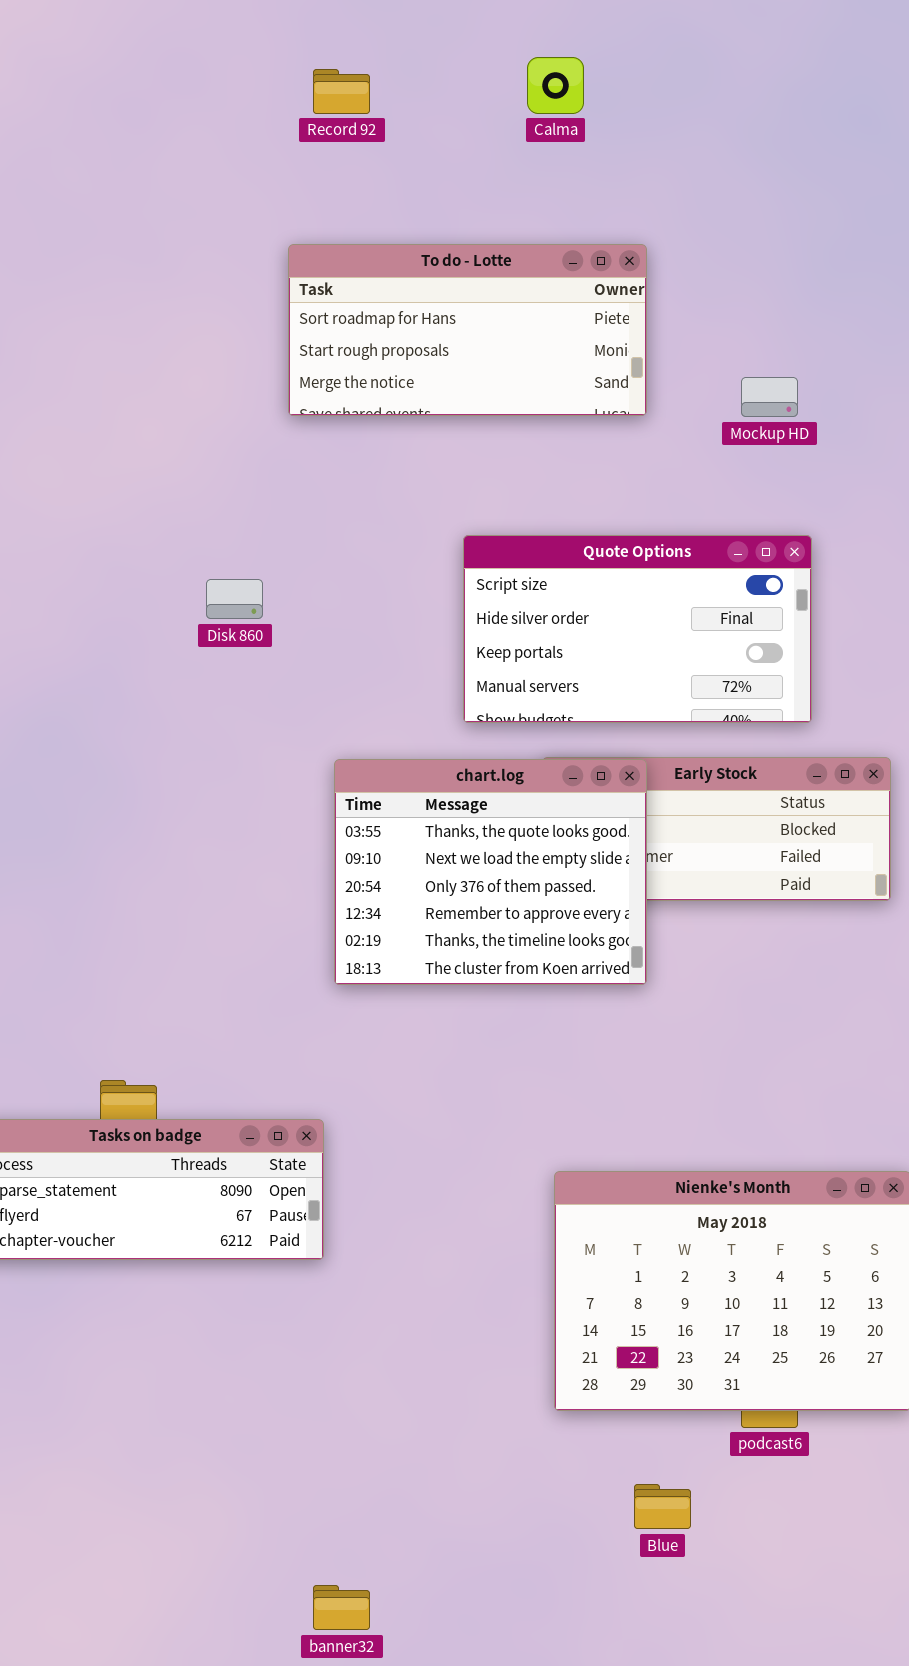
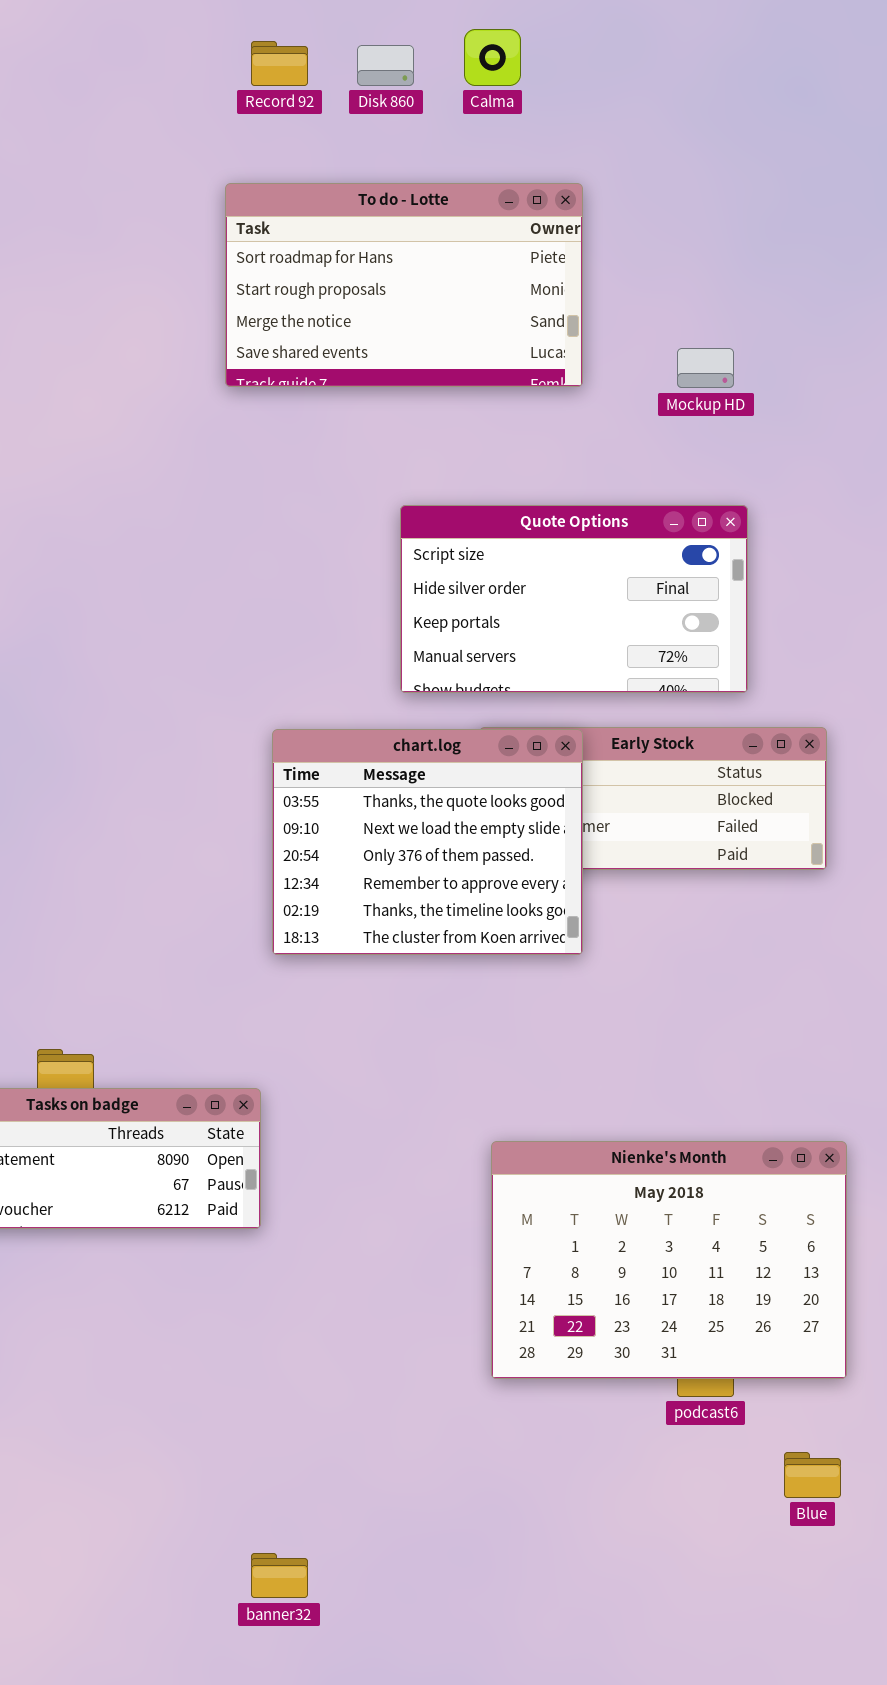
To do - Lotte: [288,244,647,416] -> [225,183,583,387], resized
Disk 860: [206,579,263,619] -> [357,45,414,86], moved
Blue: [634,1484,691,1529] -> [784,1452,841,1498], moved

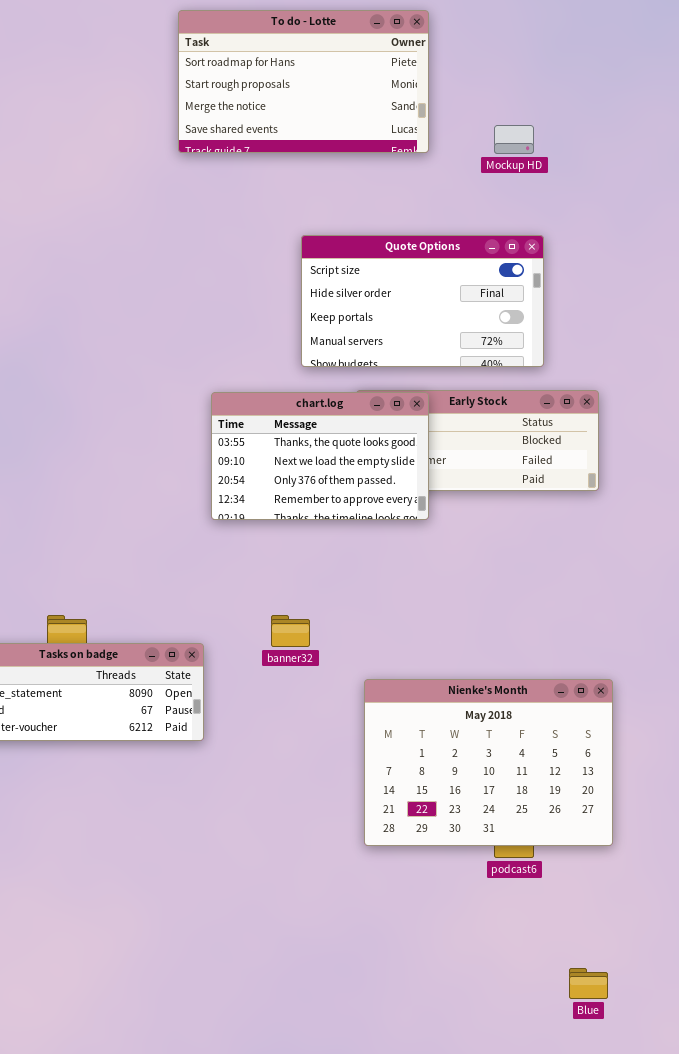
chart.log: [272,729,583,955] -> [211,392,429,520], resized
Blue: [784,1452,841,1498] -> [569,968,608,999], moved
banner32: [251,1553,308,1598] -> [271,615,310,647], moved

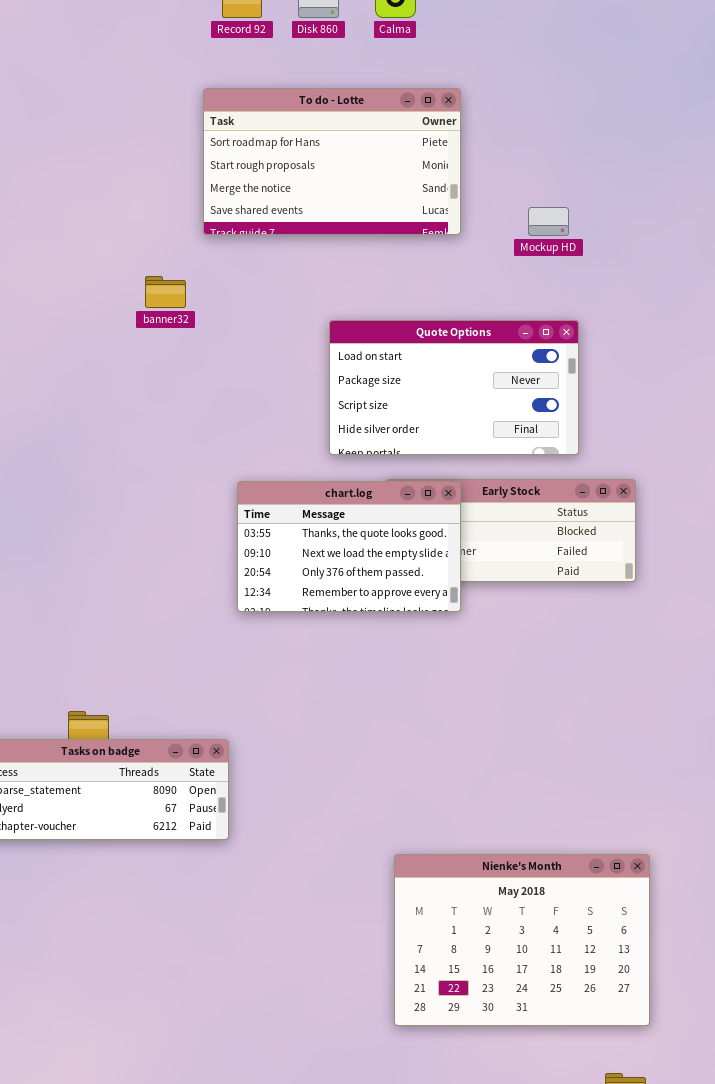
Quote Options: [301,235,544,367] -> [329,320,579,455], scrolled up 2 rows
banner32: [271,615,310,647] -> [145,276,186,308], moved
Nienke's Month: [364,679,613,846] -> [394,854,650,1026], moved

